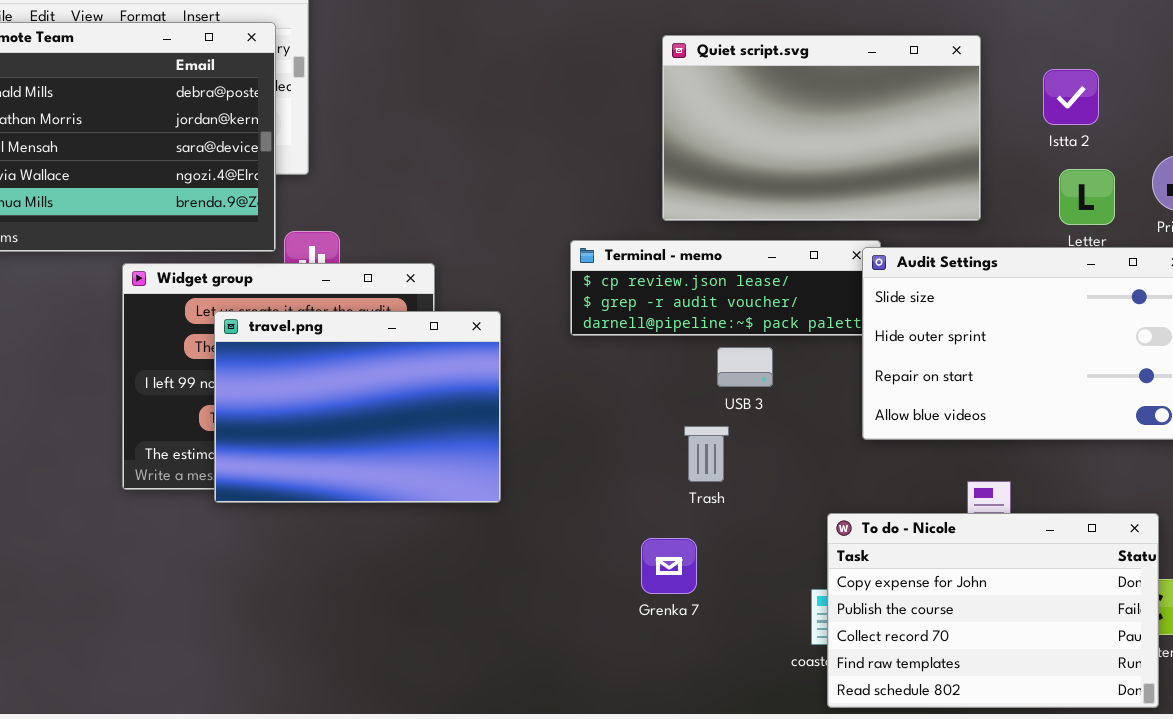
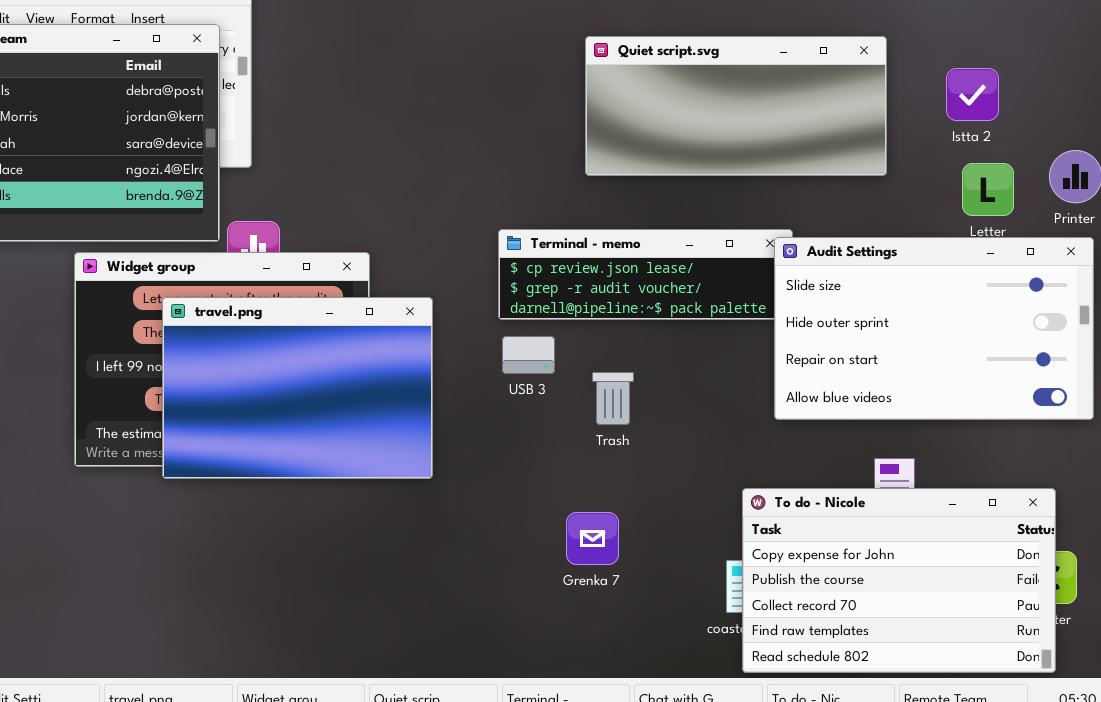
Quiet script.svg: [662,35,981,221] -> [585,36,887,176], resized
USB 3: [717,347,773,387] -> [502,336,555,374], moved
Trash: [684,426,729,482] -> [592,372,634,425], moved

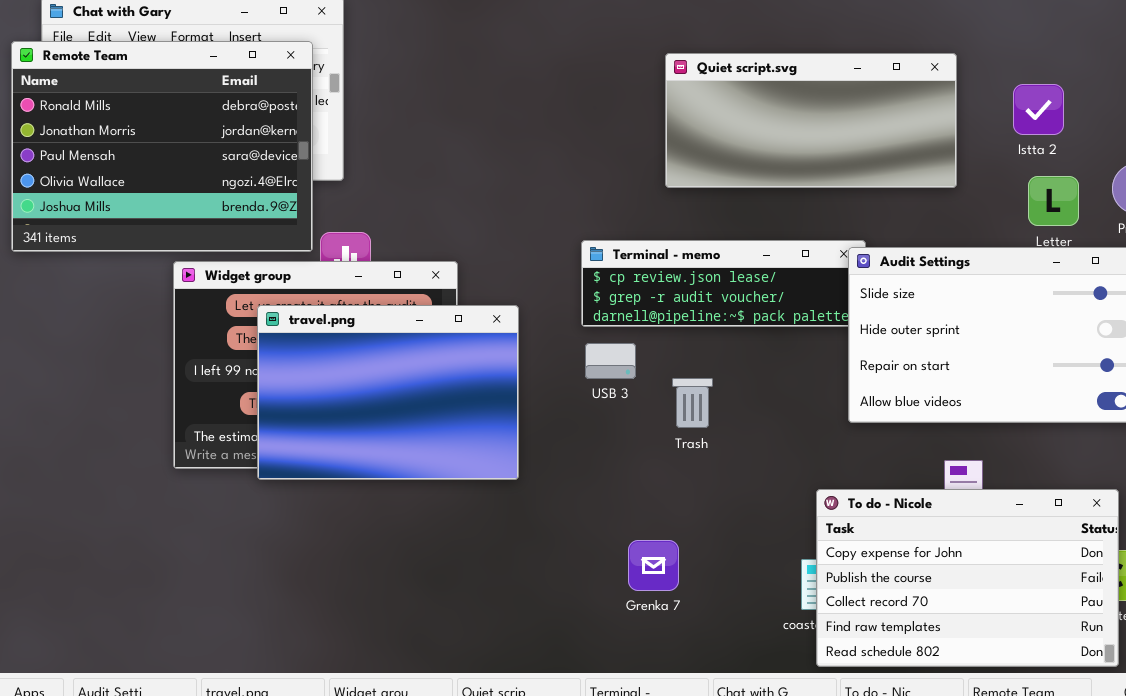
Grenka 7: [566,512,619,565] -> [628,540,679,591], moved

